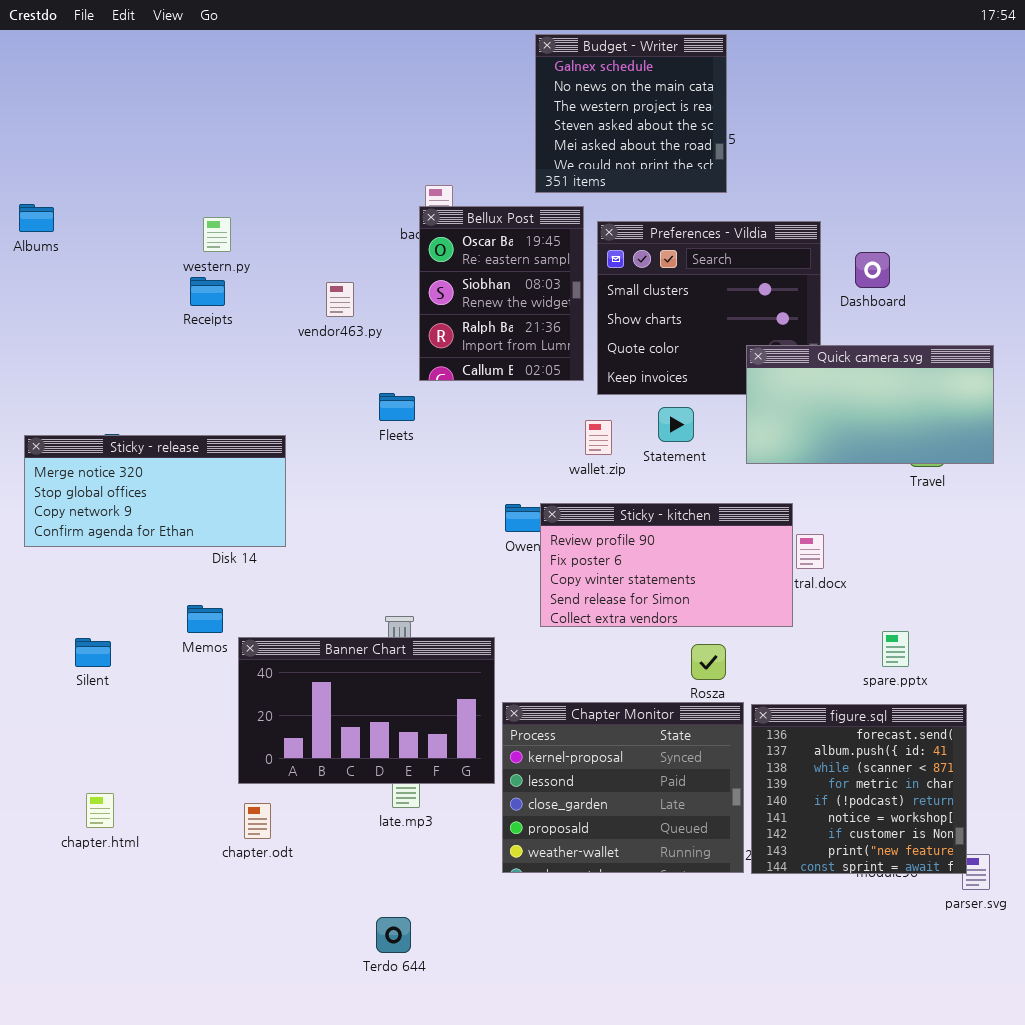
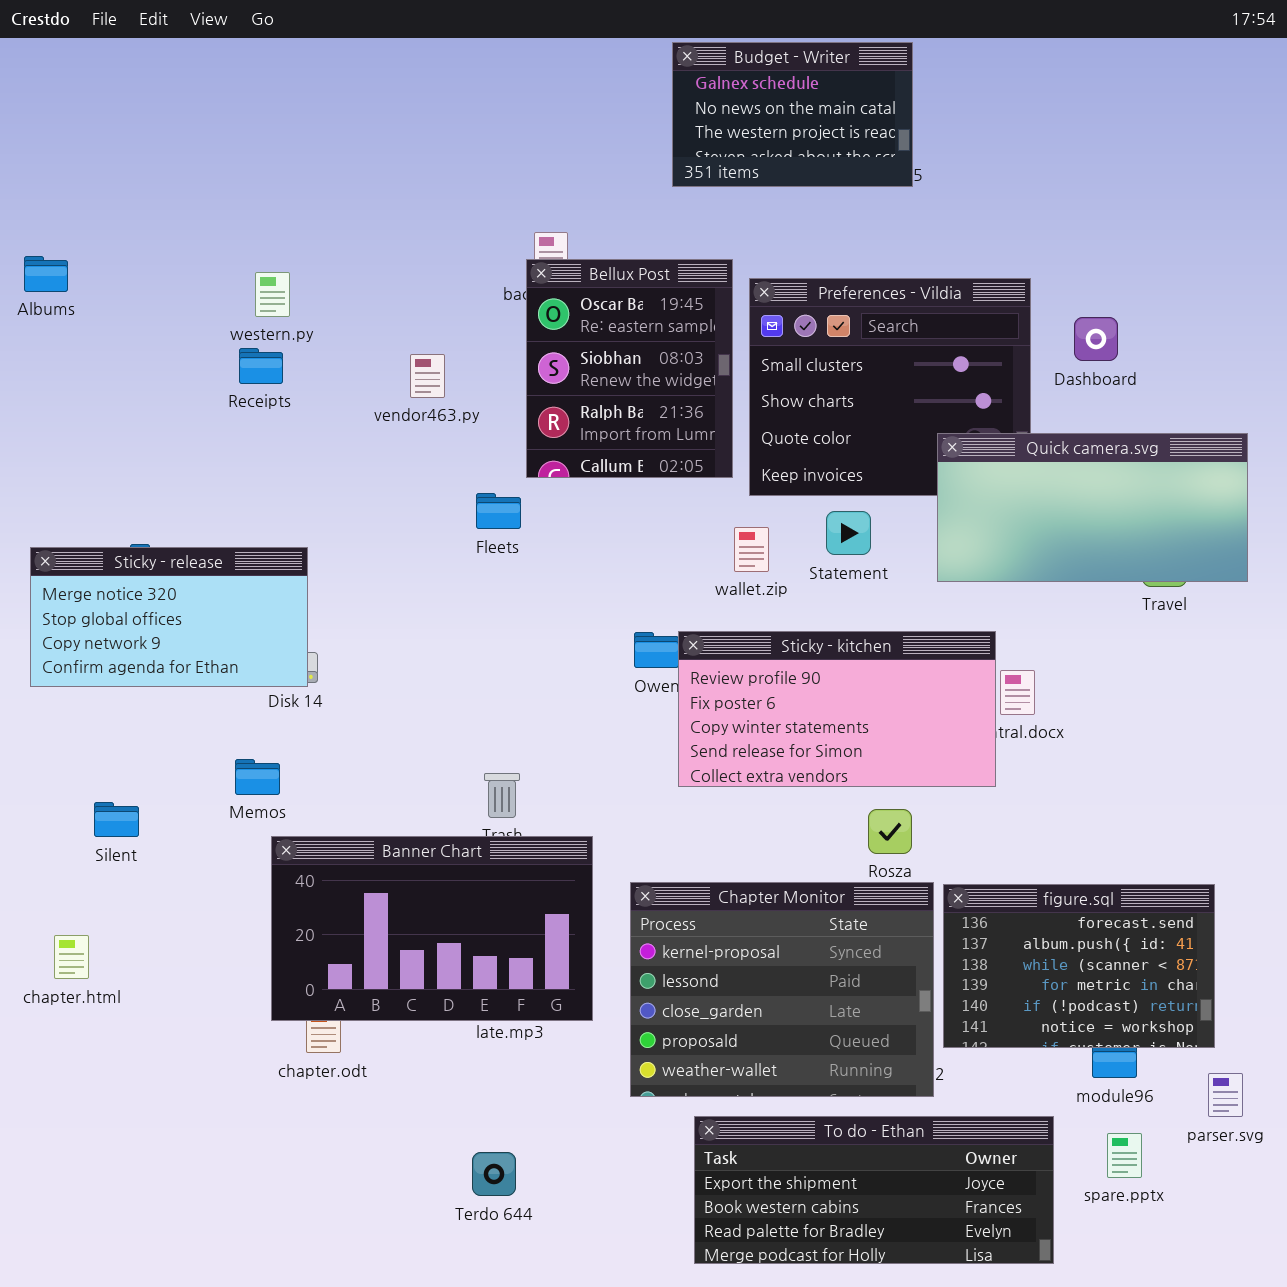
Budget - Writer: [535,34,727,193] -> [672,42,913,187], resized
Sticky - release: [24,435,286,547] -> [30,547,308,687], resized
spare.pptx: [882,631,909,667] -> [1107,1133,1142,1178], moved
Banner Chart: [238,637,495,784] -> [271,836,593,1021], moved
figure.sql: [751,704,967,874] -> [943,884,1215,1048], resized
chapter.html: [86,793,114,828] -> [54,935,89,979], moved
To do - Ethan: none -> [694,1116,1054,1264], opened

